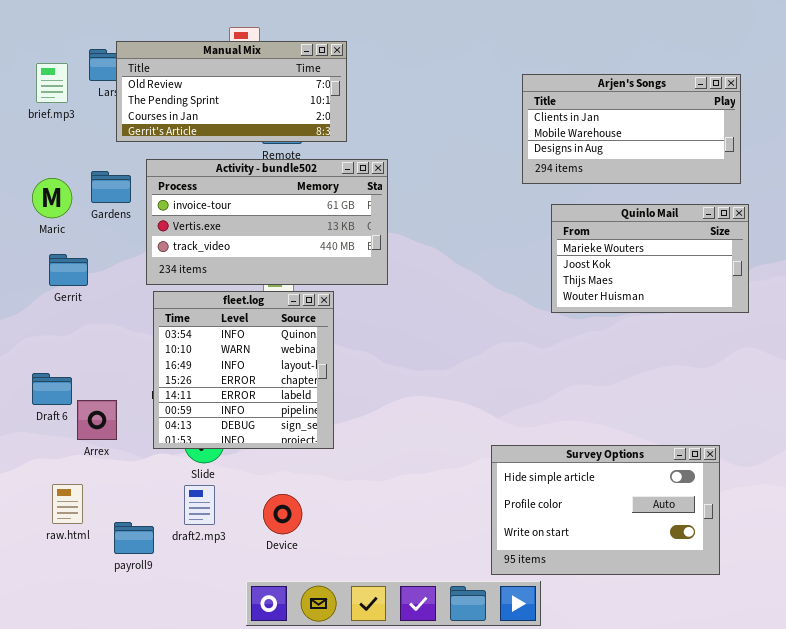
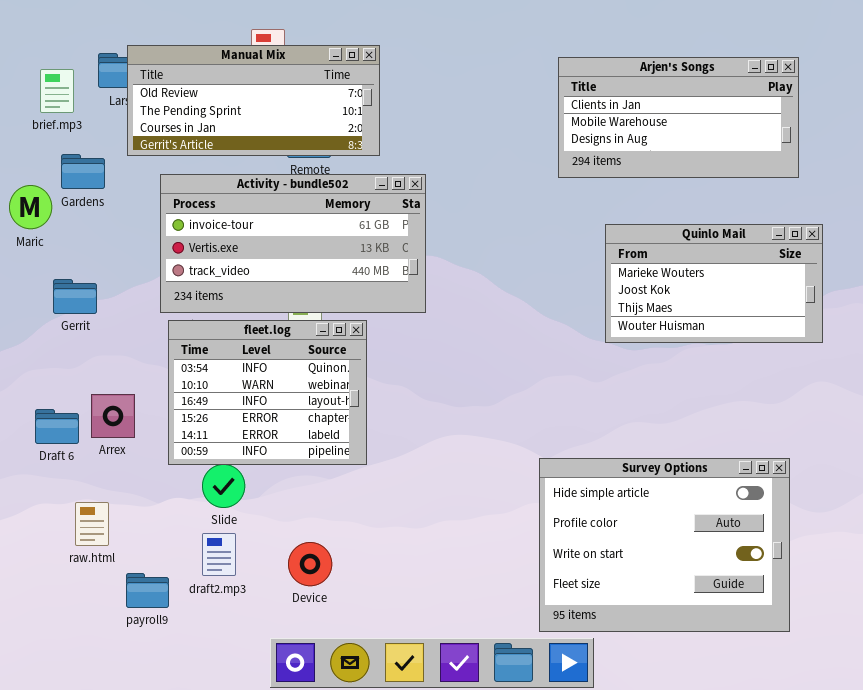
Arjen's Songs: [522,74,741,184] -> [558,57,799,178], moved
Gardens: [91,171,131,203] -> [61,154,105,189], moved
Maric: [32,178,72,218] -> [9,185,52,229], moved
fleet.log: [153,291,334,449] -> [168,320,367,465], resized
Arrex: [77,400,117,440] -> [91,394,135,438], moved
Survey Options: [491,445,720,575] -> [539,458,790,632], resized
raw.html: [52,484,83,524] -> [75,502,109,546], moved

